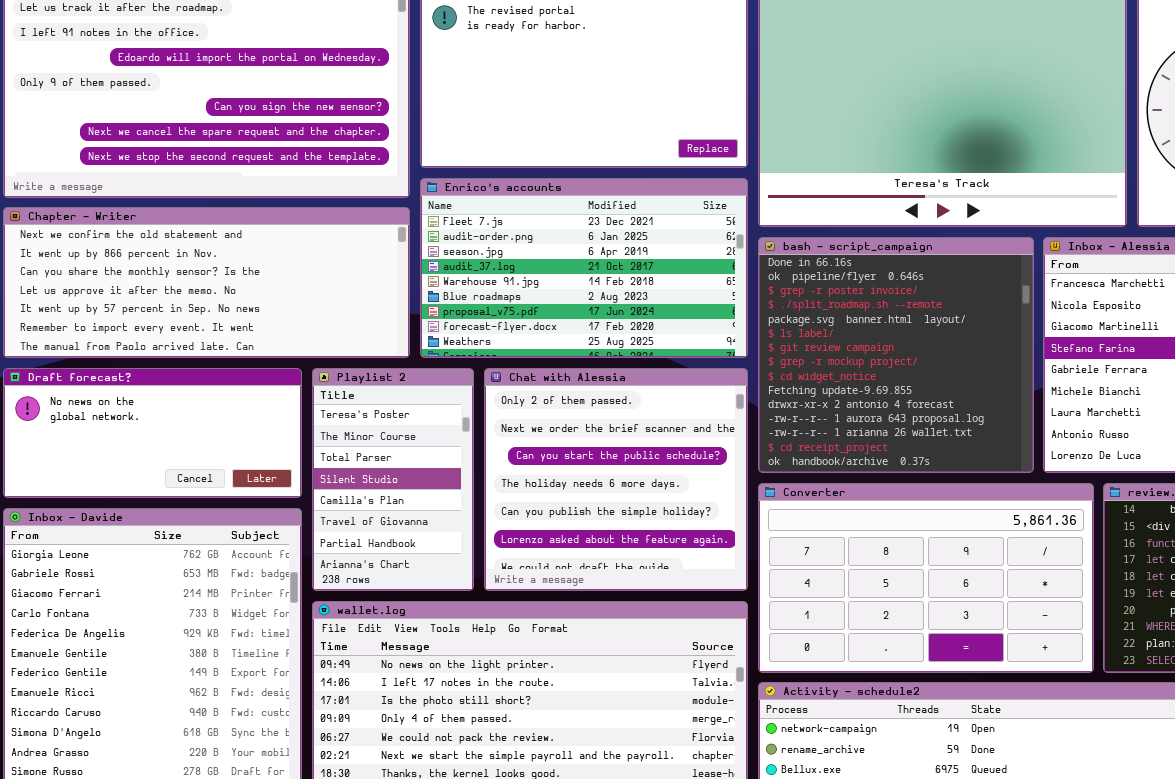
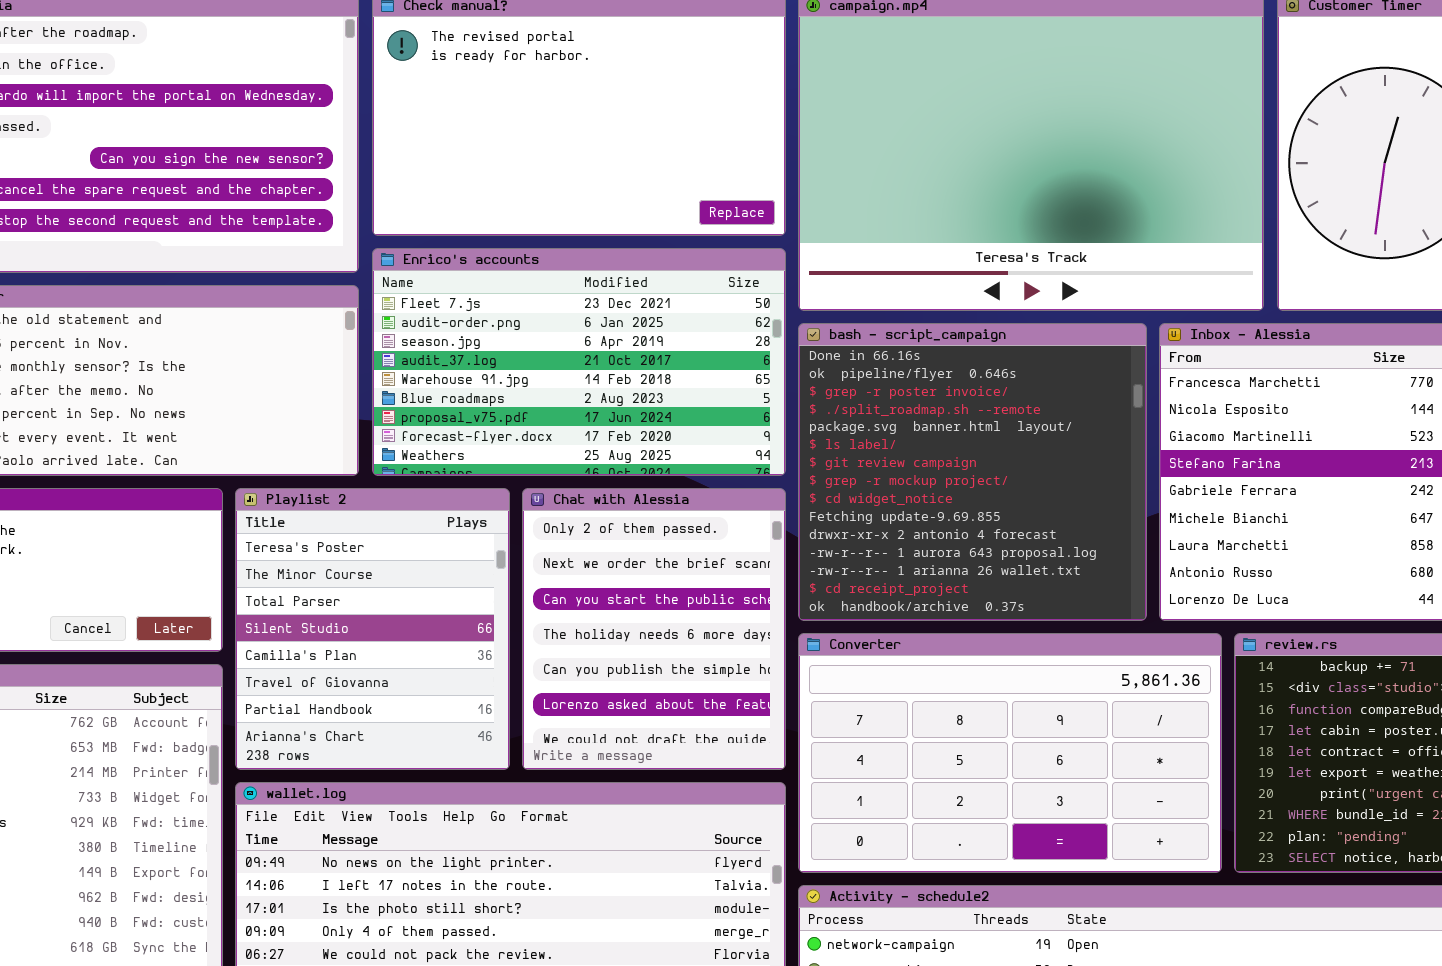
Playlist 2: [312,368,474,591] -> [235,488,510,770], resized
Chat with Alessia: [484,368,748,591] -> [522,488,786,770], resized

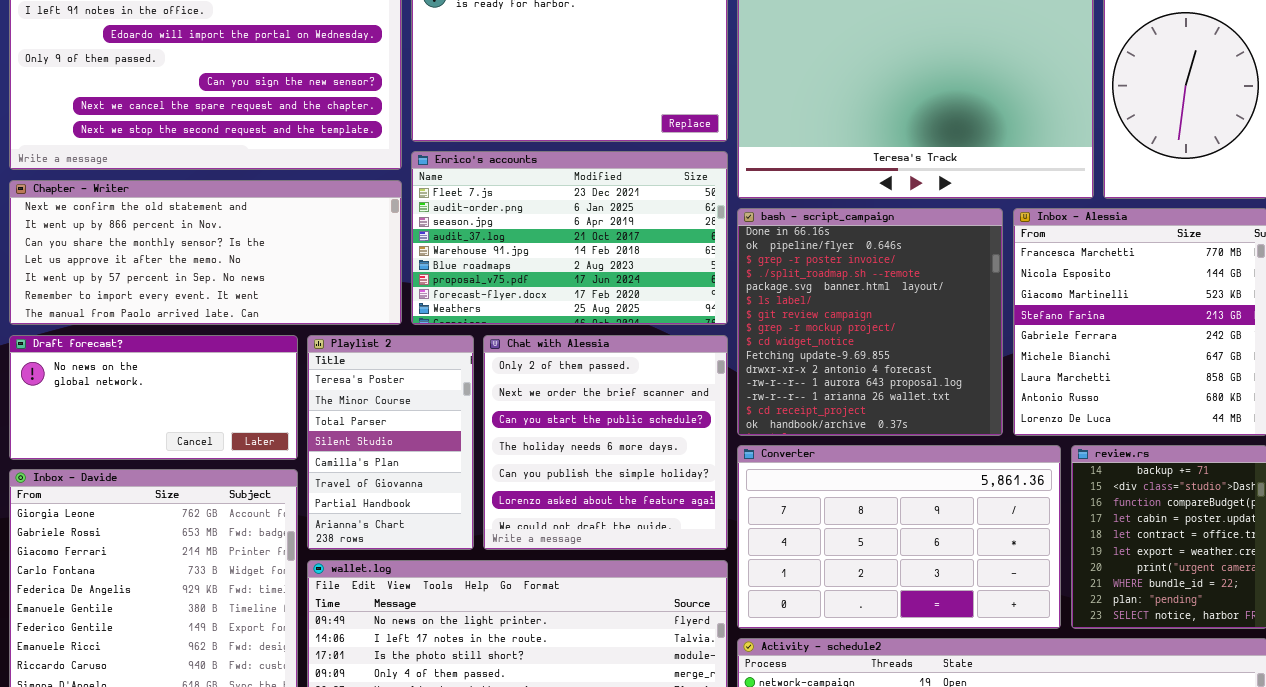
Playlist 2: [235,488,510,770] -> [307,335,474,550], resized
Chat with Alessia: [522,488,786,770] -> [483,335,728,550], resized

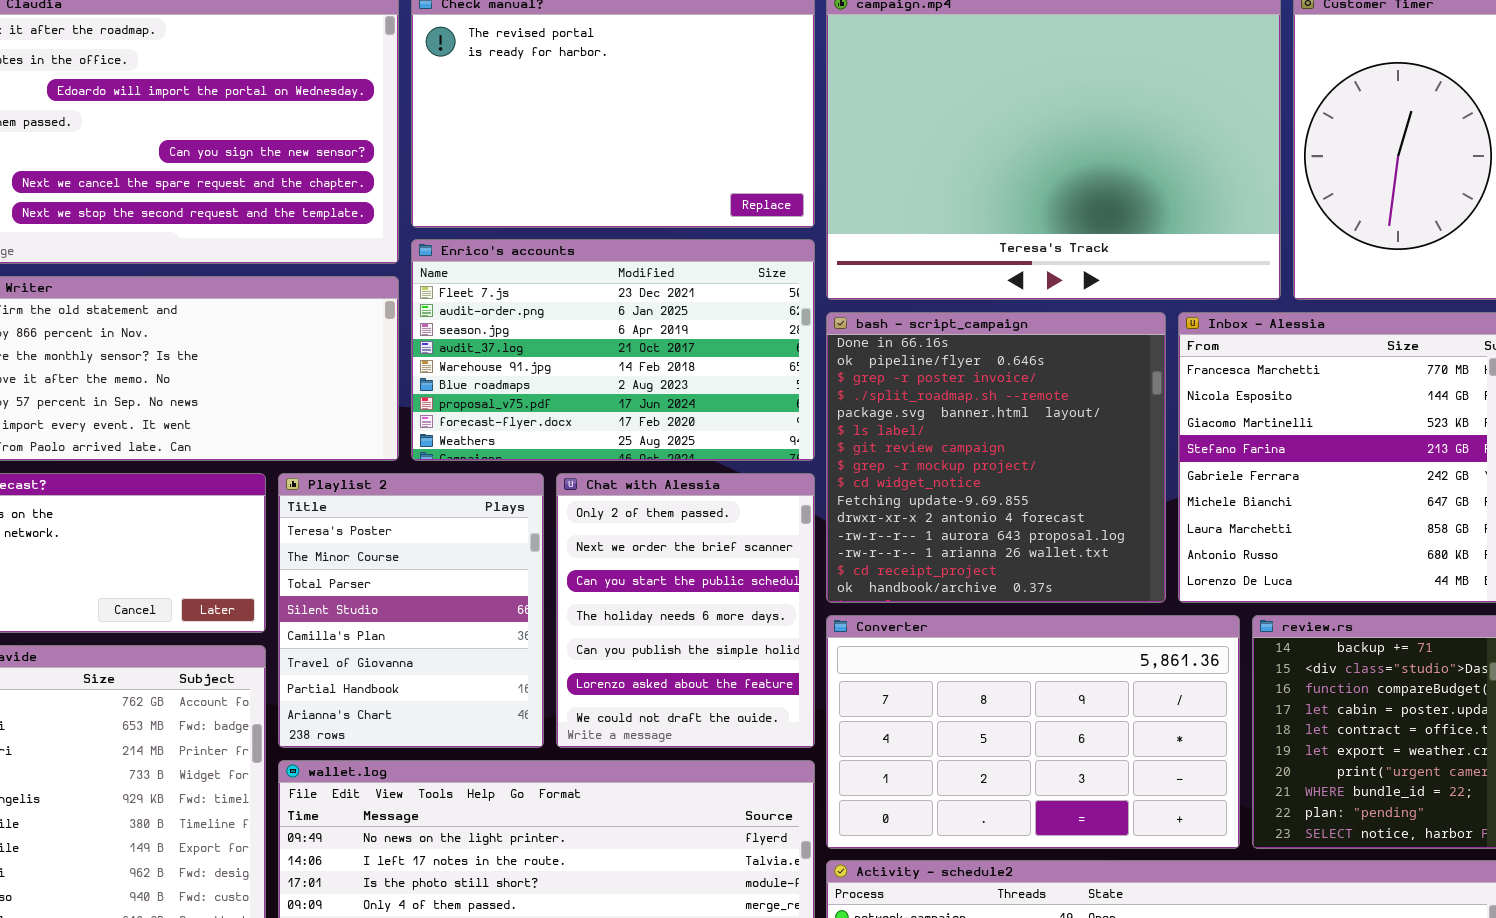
Playlist 2: [307,335,474,550] -> [278,473,544,748], resized
Chat with Alessia: [483,335,728,550] -> [556,473,815,748], resized

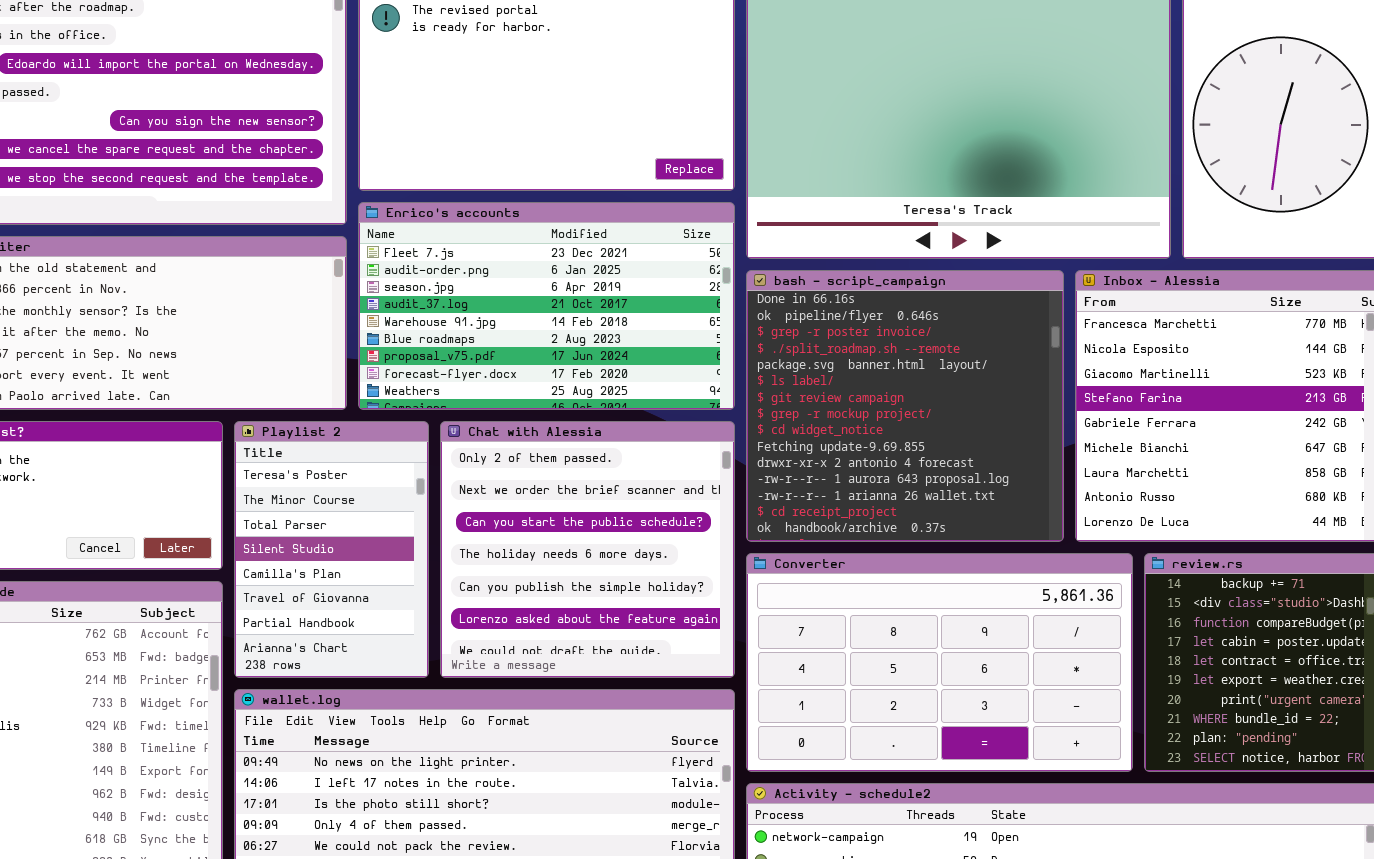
Playlist 2: [278,473,544,748] -> [234,421,429,678], resized
Chat with Alessia: [556,473,815,748] -> [440,421,735,678], resized

